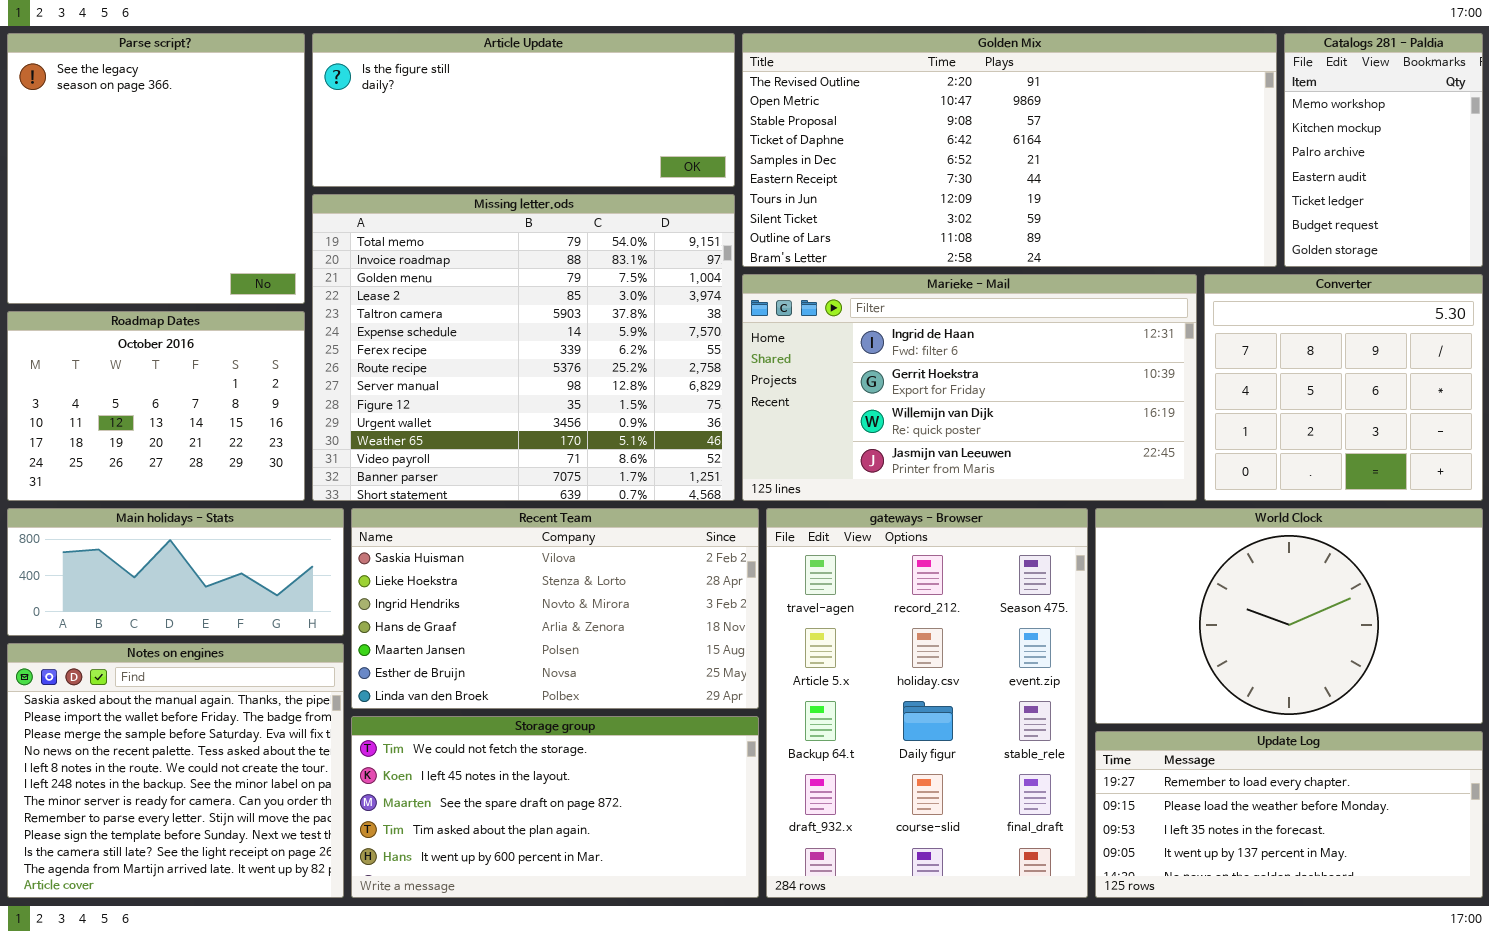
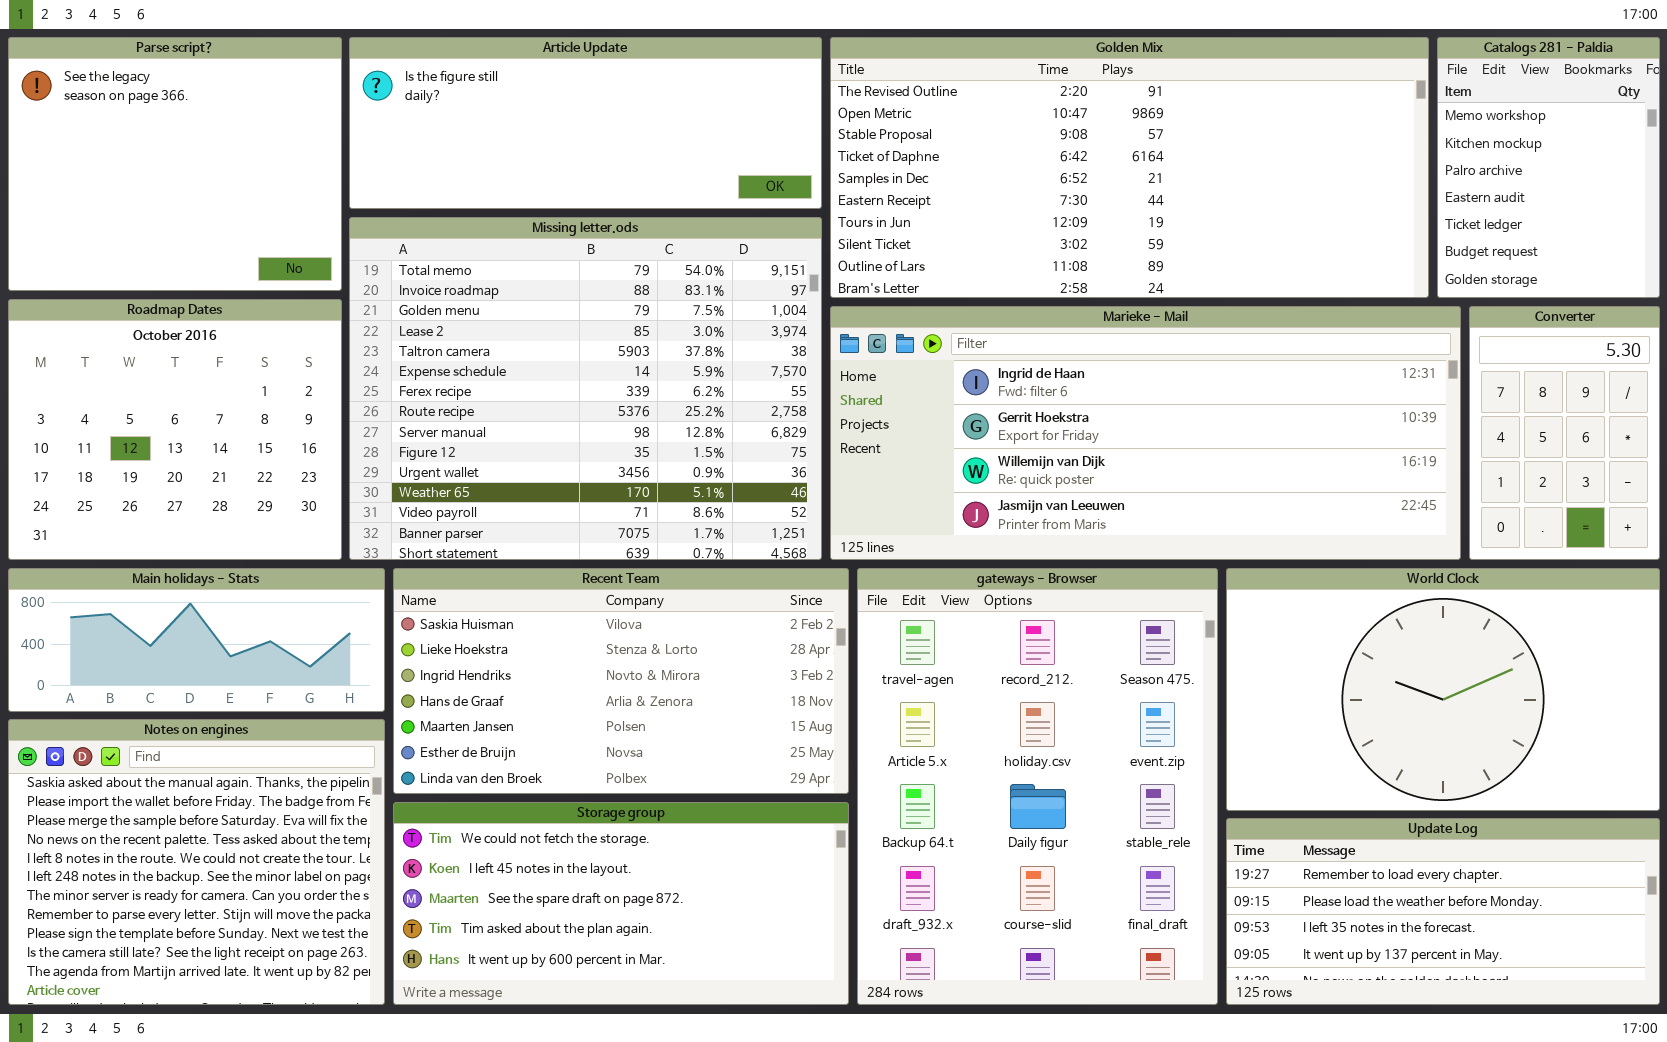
Parse script?: [7,33,305,304] -> [8,37,342,291], resized
Marieke - Mail: [742,274,1197,501] -> [830,306,1461,560], resized
Converter: [1204,274,1483,501] -> [1469,306,1660,560], resized
Roadmap Dates: [7,311,305,501] -> [8,299,342,560], resized

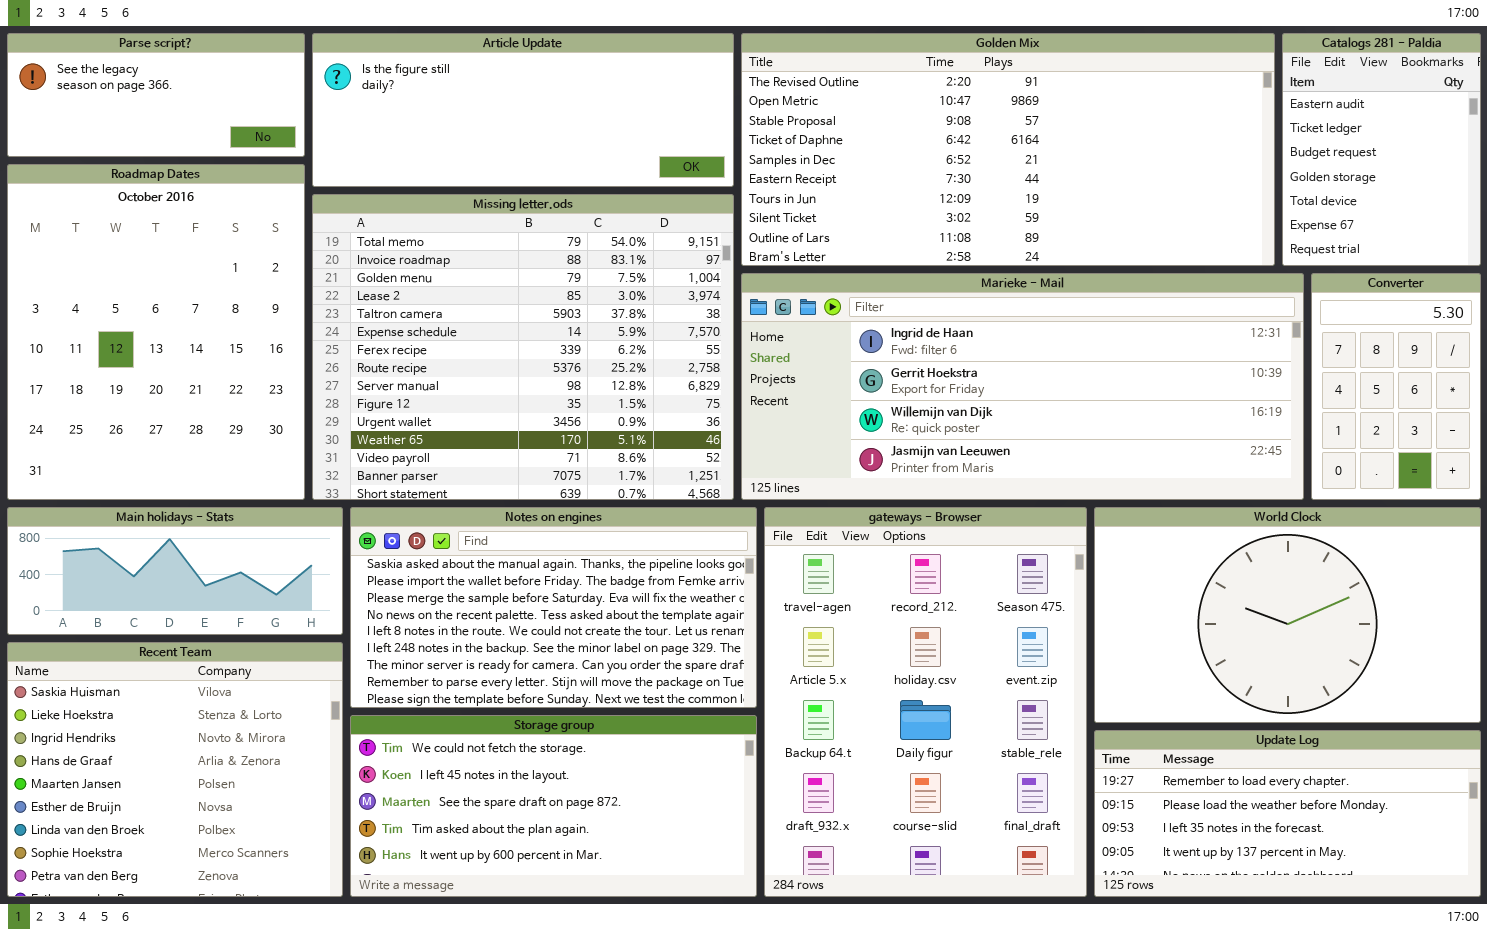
Parse script?: [8,37,342,291] -> [7,33,305,157], resized
Catalogs 281 - Paldia: [1437,37,1660,298] -> [1282,33,1481,266], scrolled down 3 rows
Roadmap Dates: [8,299,342,560] -> [7,164,305,500], resized
Recent Team: [393,568,849,794] -> [7,642,343,897], moved, resized
Notes on engines: [8,719,385,1005] -> [350,507,757,708], moved, resized

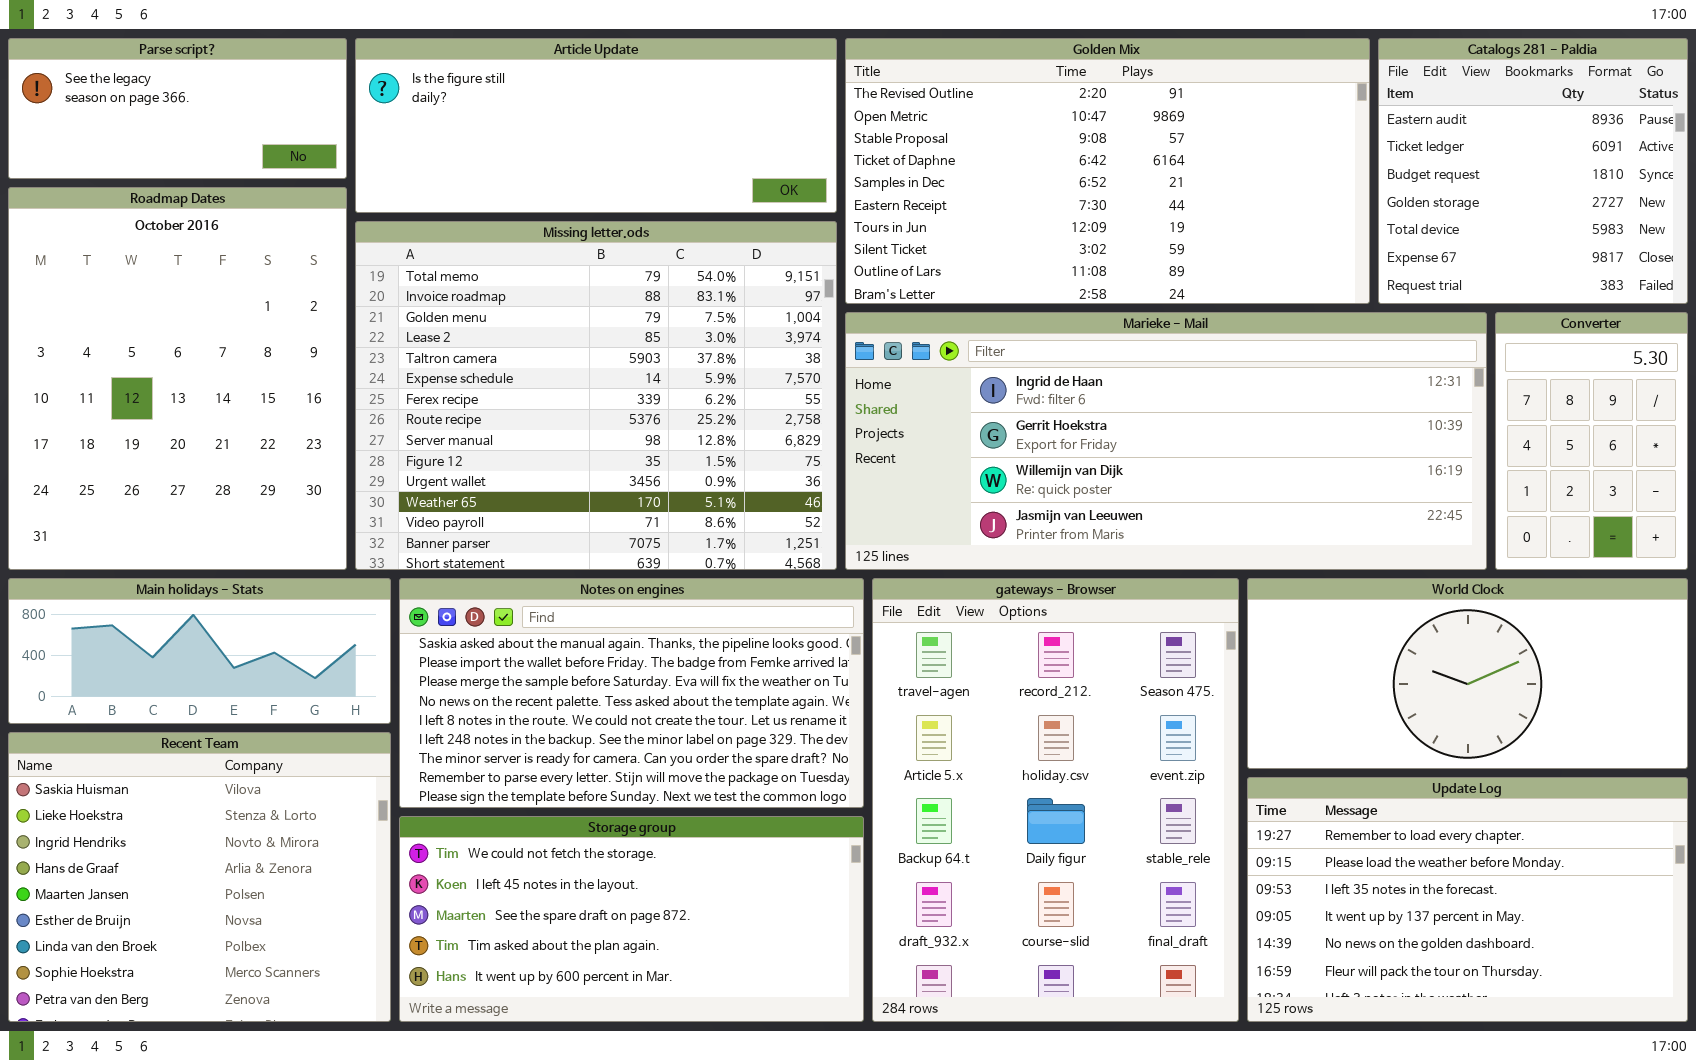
Golden Mix: [741,33,1275,266] -> [845,38,1370,304], resized
Catalogs 281 - Paldia: [1282,33,1481,266] -> [1378,38,1688,304], resized
World Clock: [1094,507,1481,723] -> [1247,578,1688,769], resized
Update Log: [1094,730,1481,897] -> [1247,777,1688,1022], resized

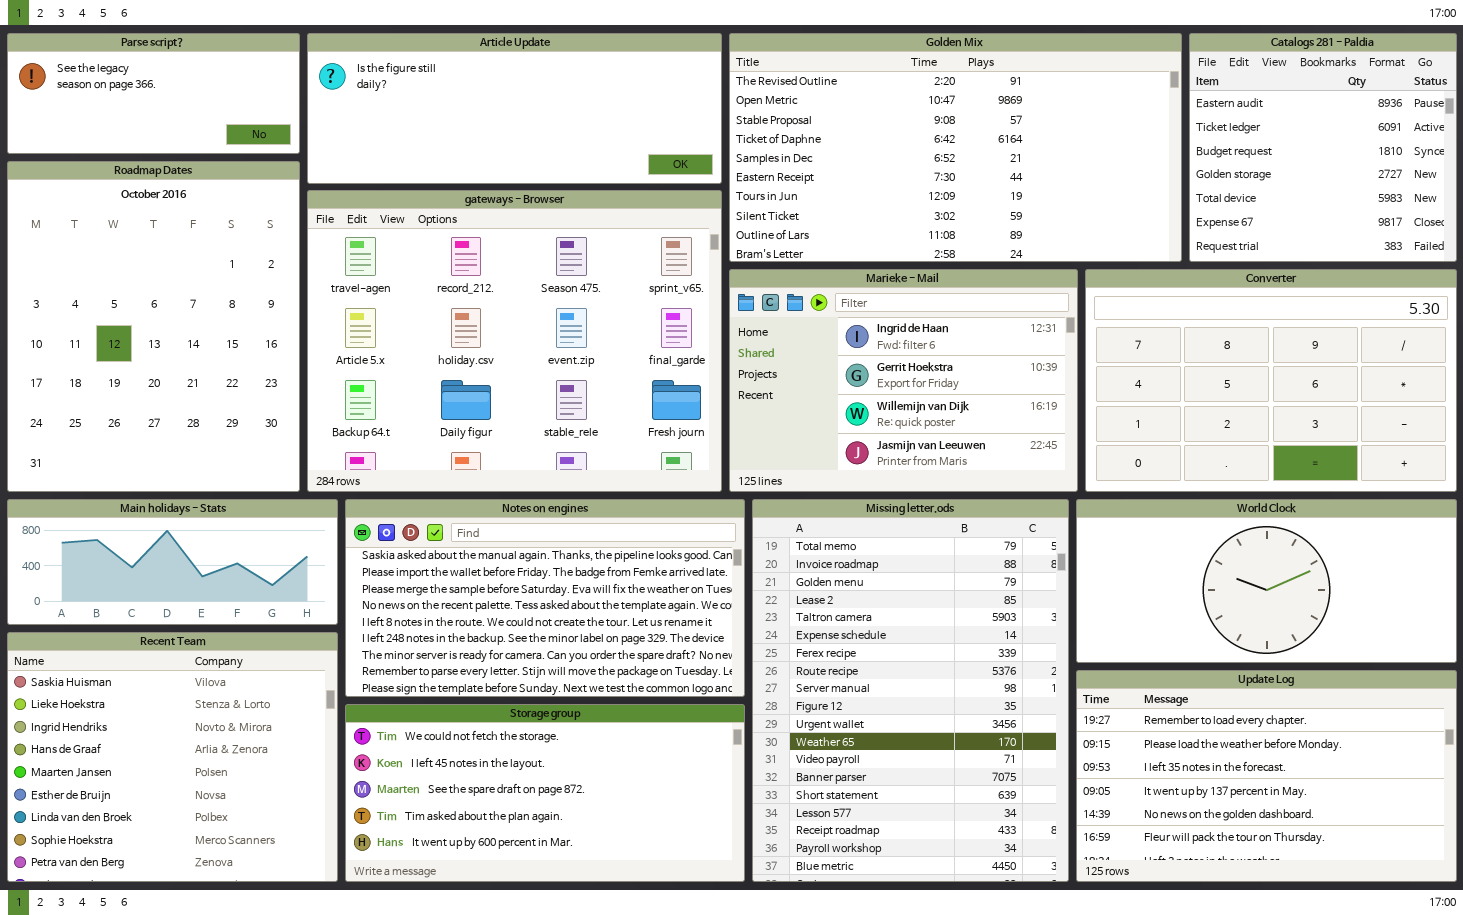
Missing letter.ods: [355,221,837,570] -> [752,499,1069,882], moved, resized
Marieke - Mail: [845,312,1487,570] -> [729,269,1078,492], resized
Converter: [1495,312,1688,570] -> [1085,269,1457,492], resized
gateways - Browser: [872,578,1239,1022] -> [307,190,722,492], moved, resized

